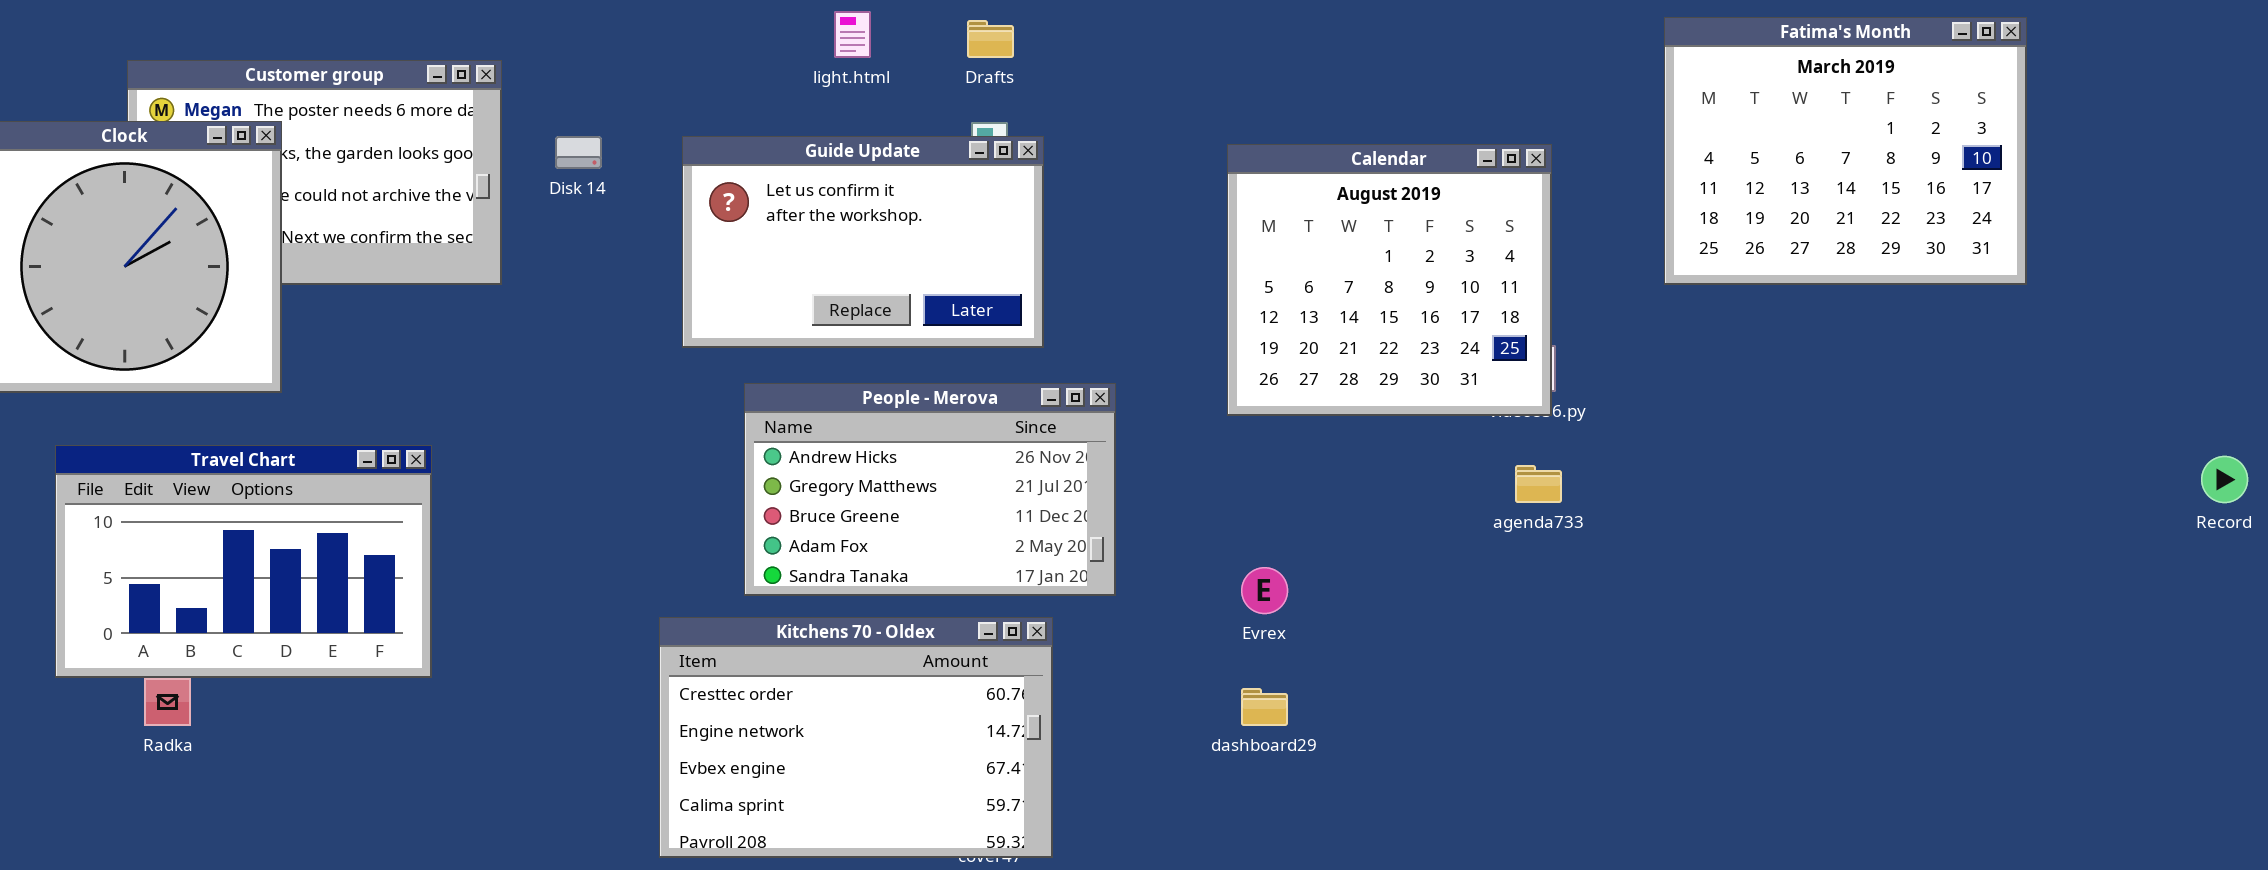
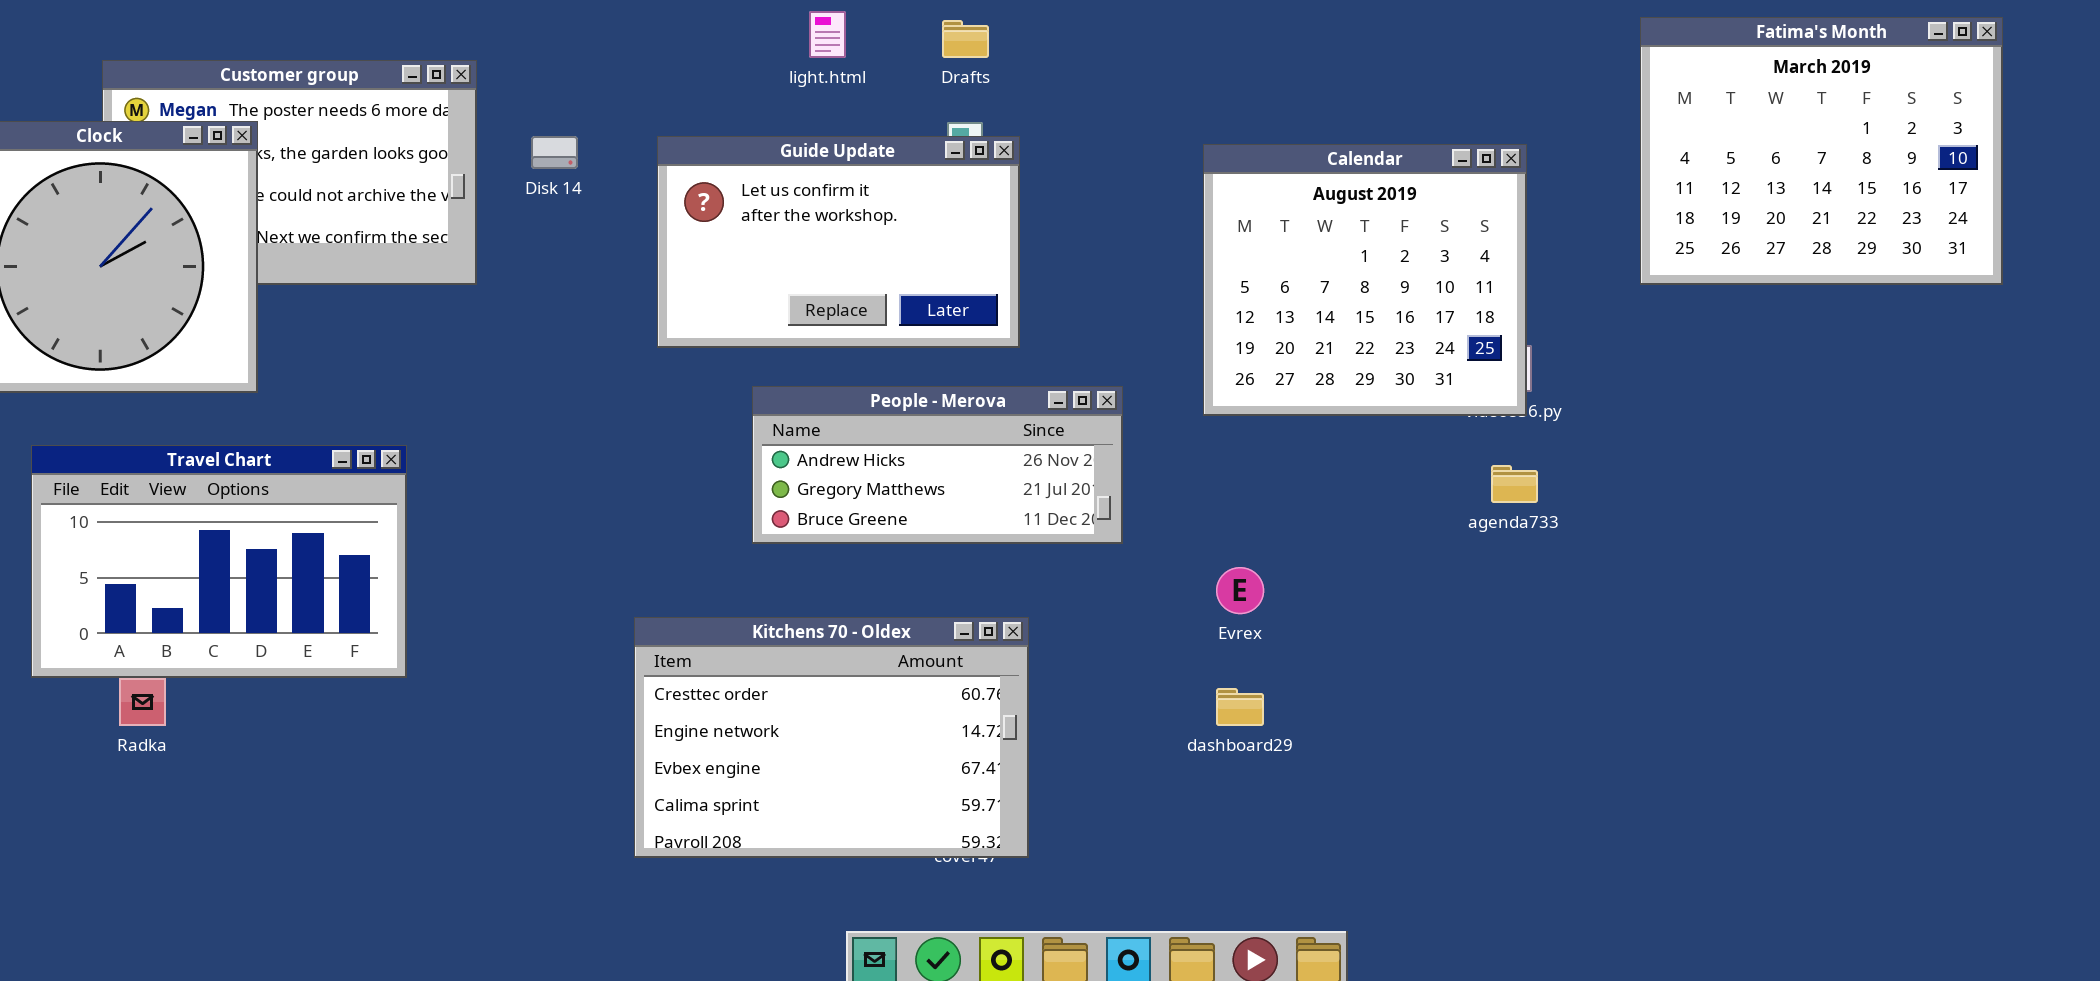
People - Merova: [744,383,1116,596] -> [752,386,1123,544], moved, resized

